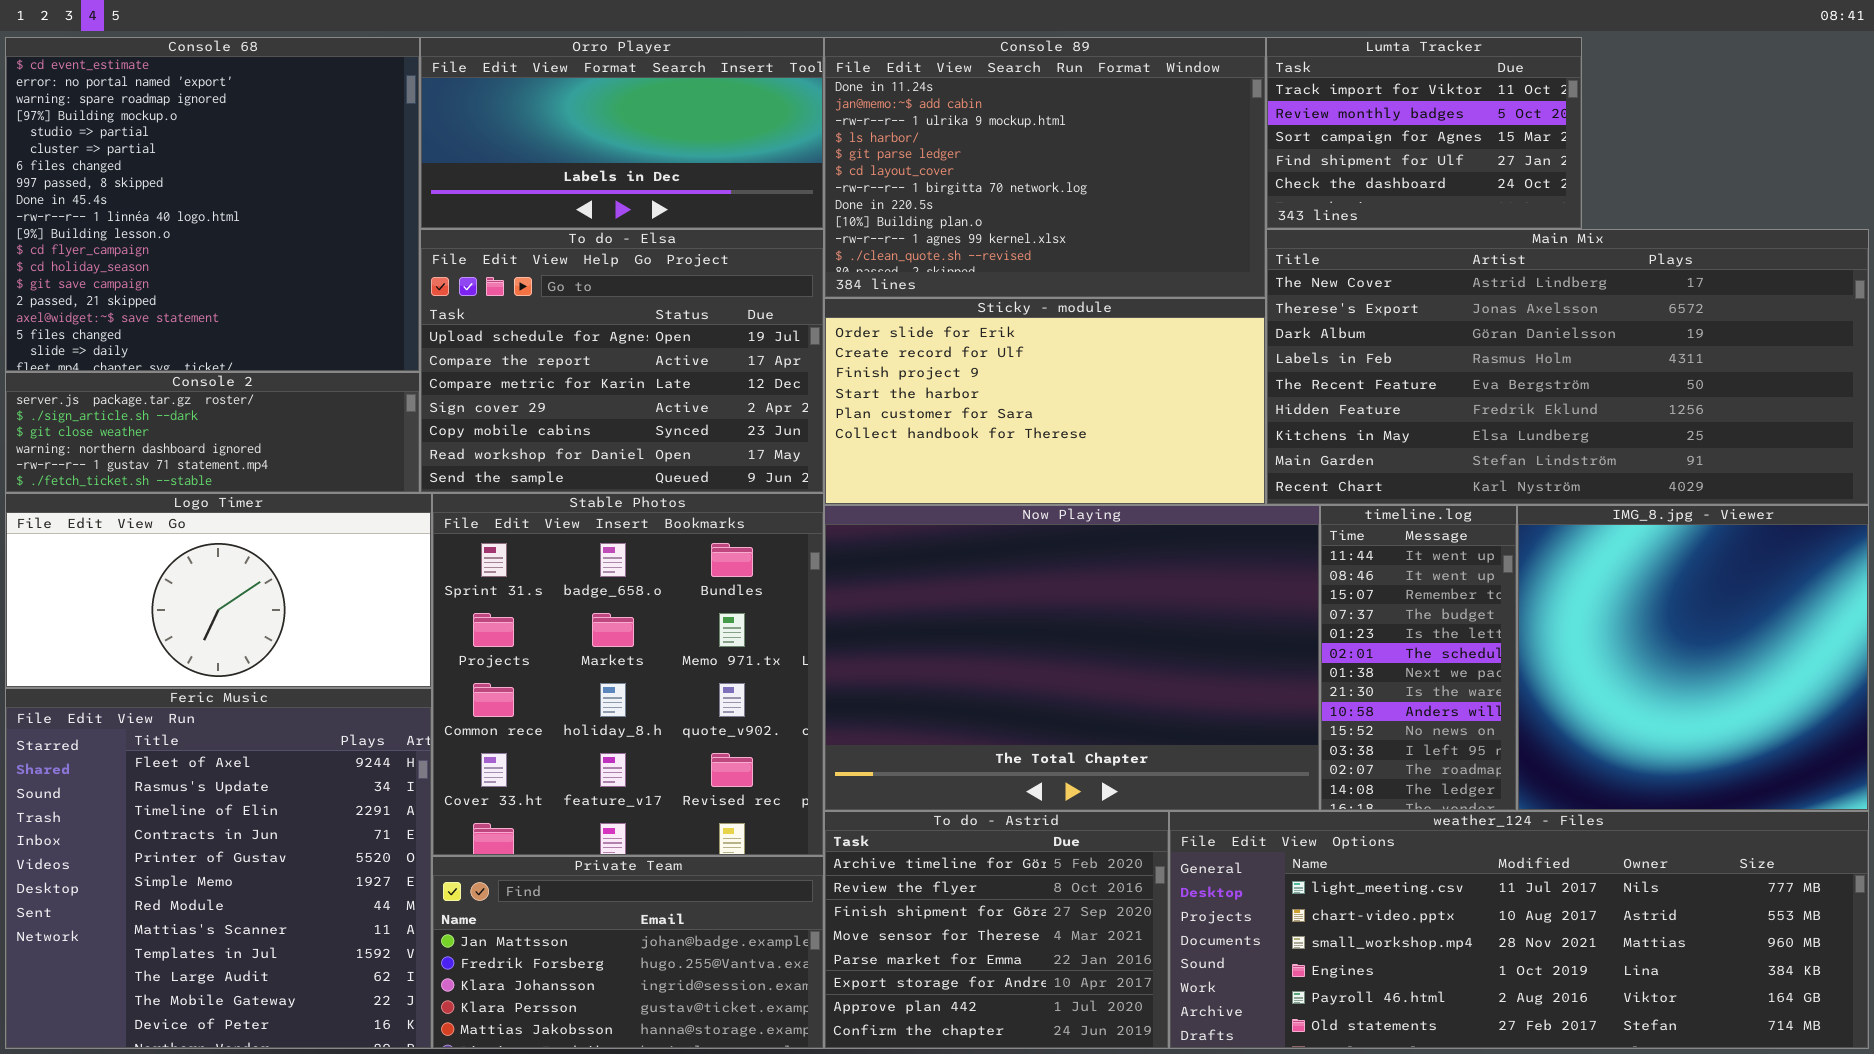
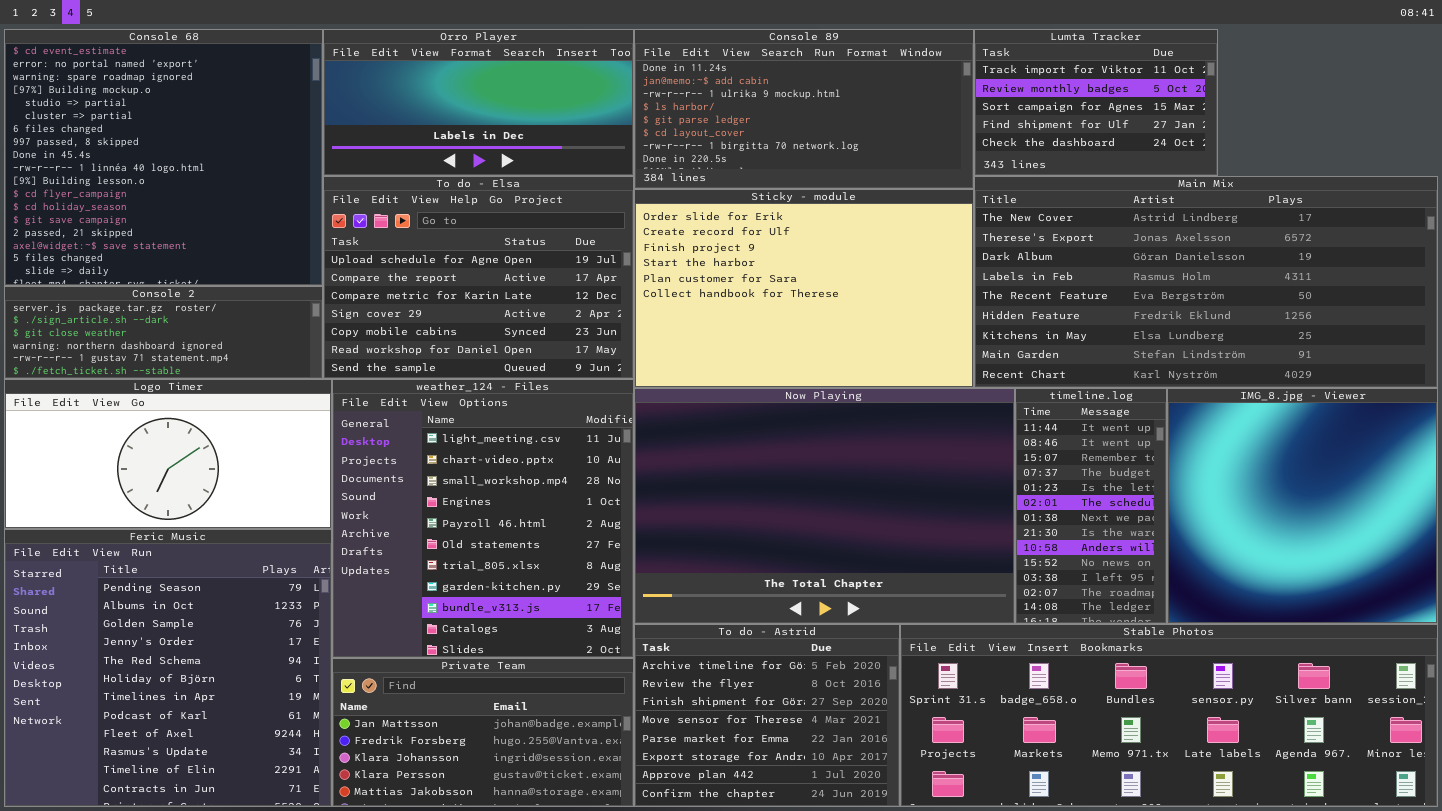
Console 89: [824,37,1266,298] -> [634,29,974,189], resized
Sticky - module: [824,298,1266,505] -> [634,189,974,388], resized
Stable Photos: [432,493,824,856] -> [900,624,1438,807], moved, resized
Feric Music: [5,688,432,1049] -> [4,529,332,807], scrolled up 8 rows
weather_124 - Files: [1169,811,1869,1049] -> [332,379,634,658], moved, resized

